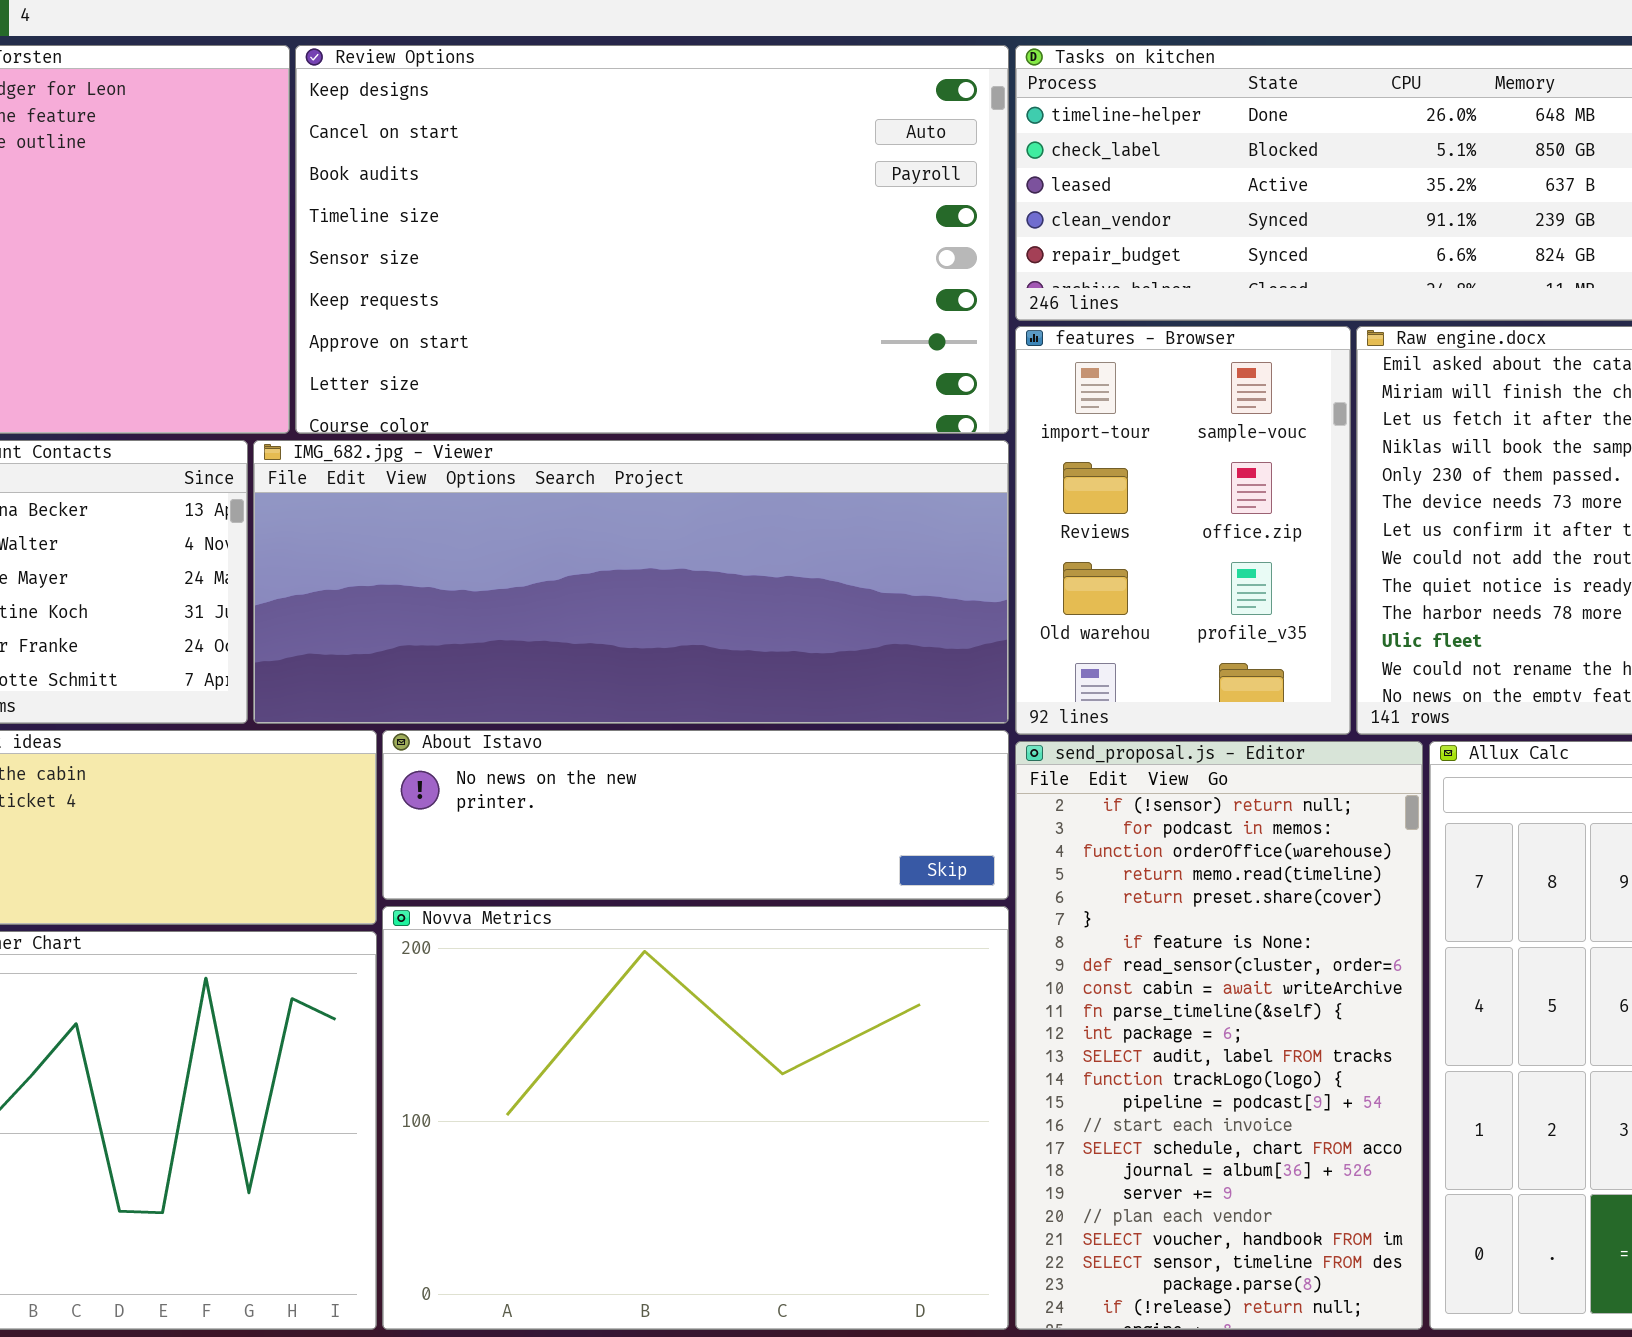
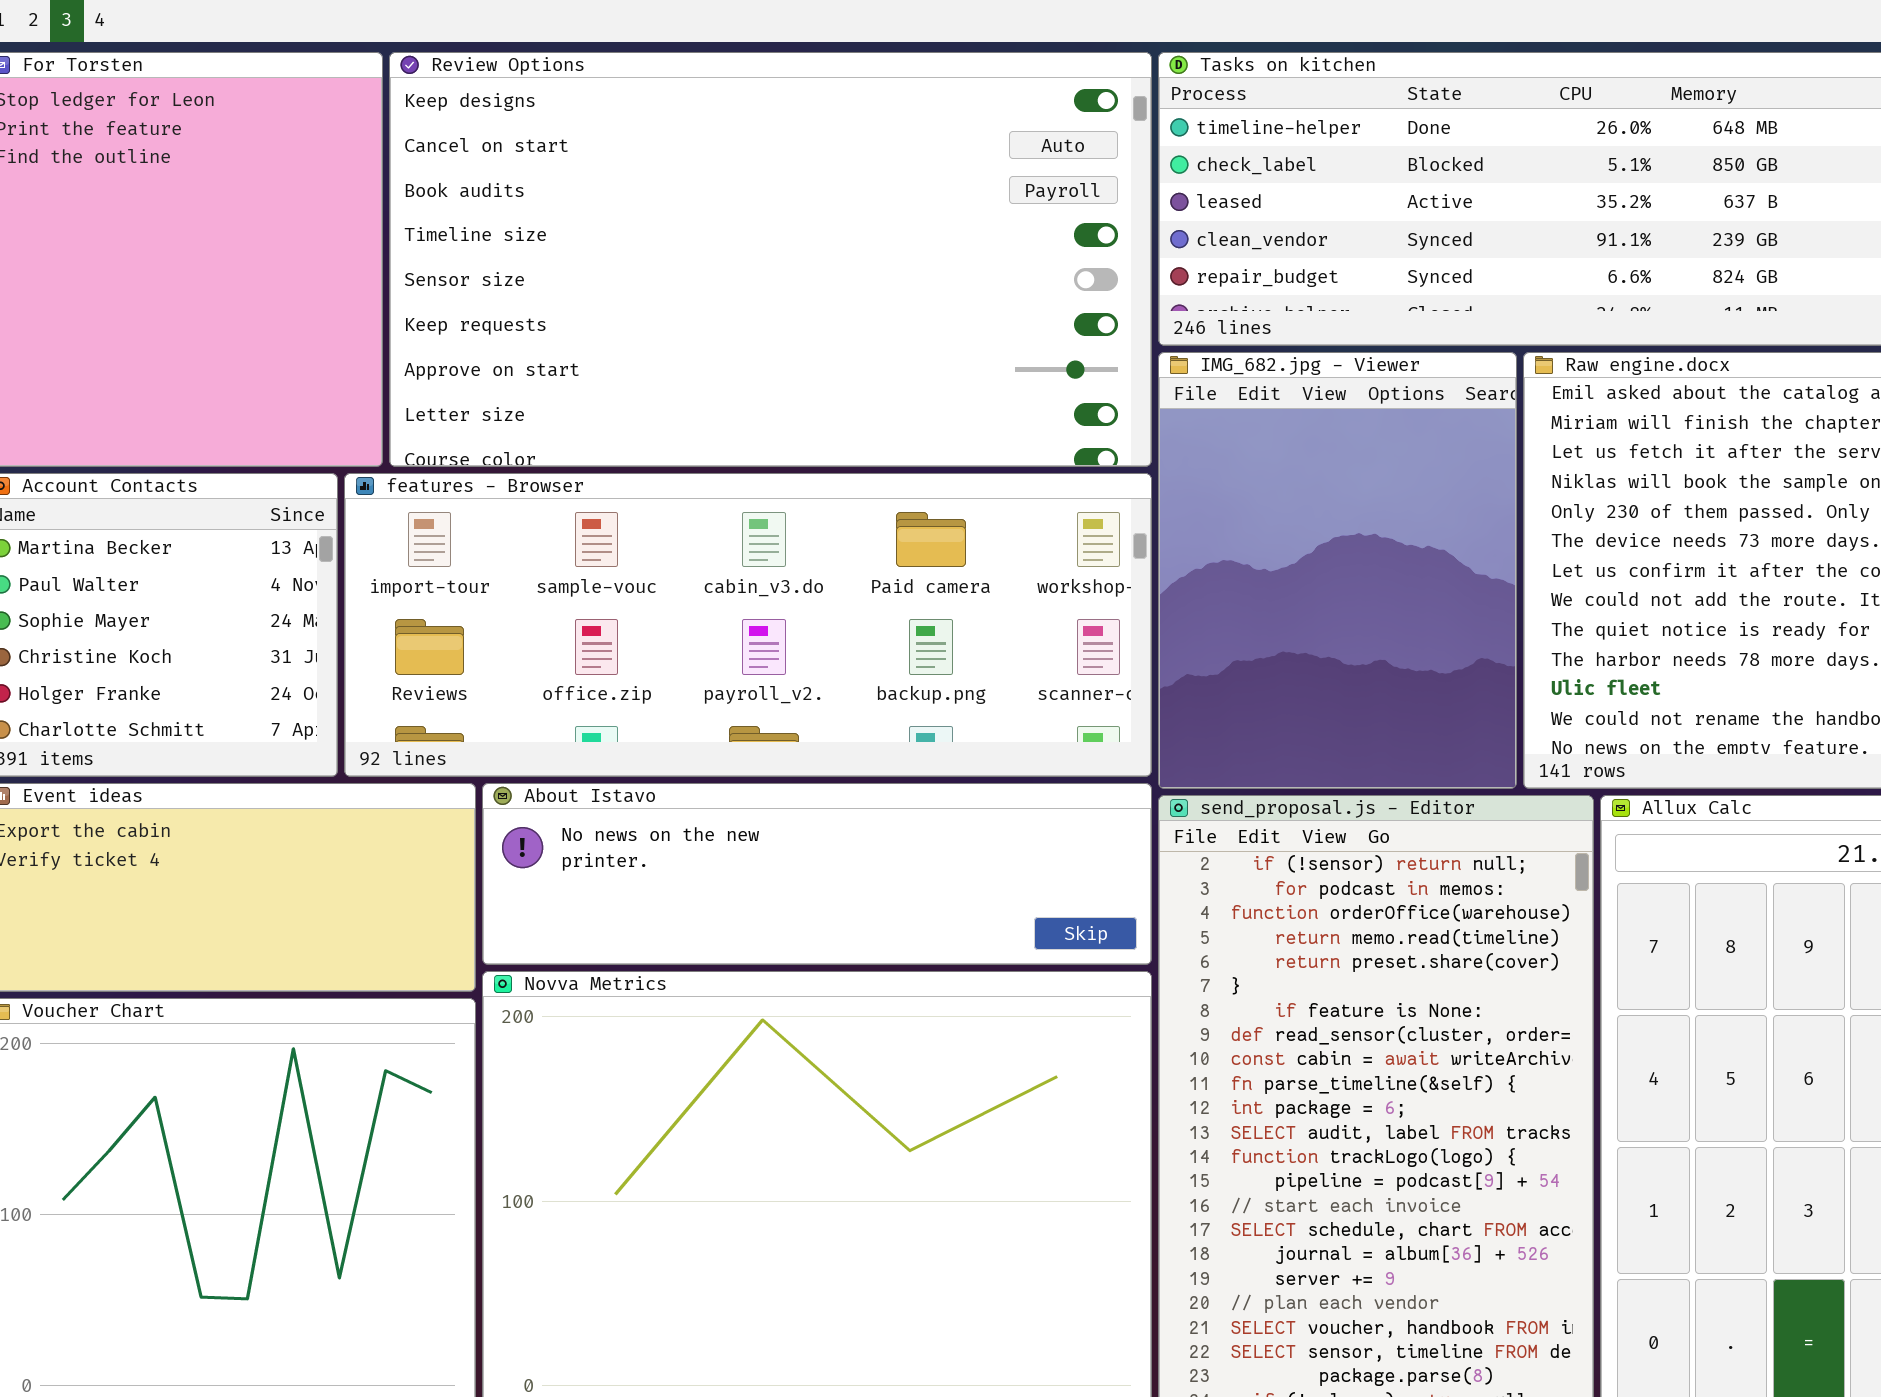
features - Browser: [1015,326,1351,735] -> [344,473,1152,777], moved, resized
IMG_682.jpg - Viewer: [253,440,1009,724] -> [1158,352,1517,789], moved, resized

